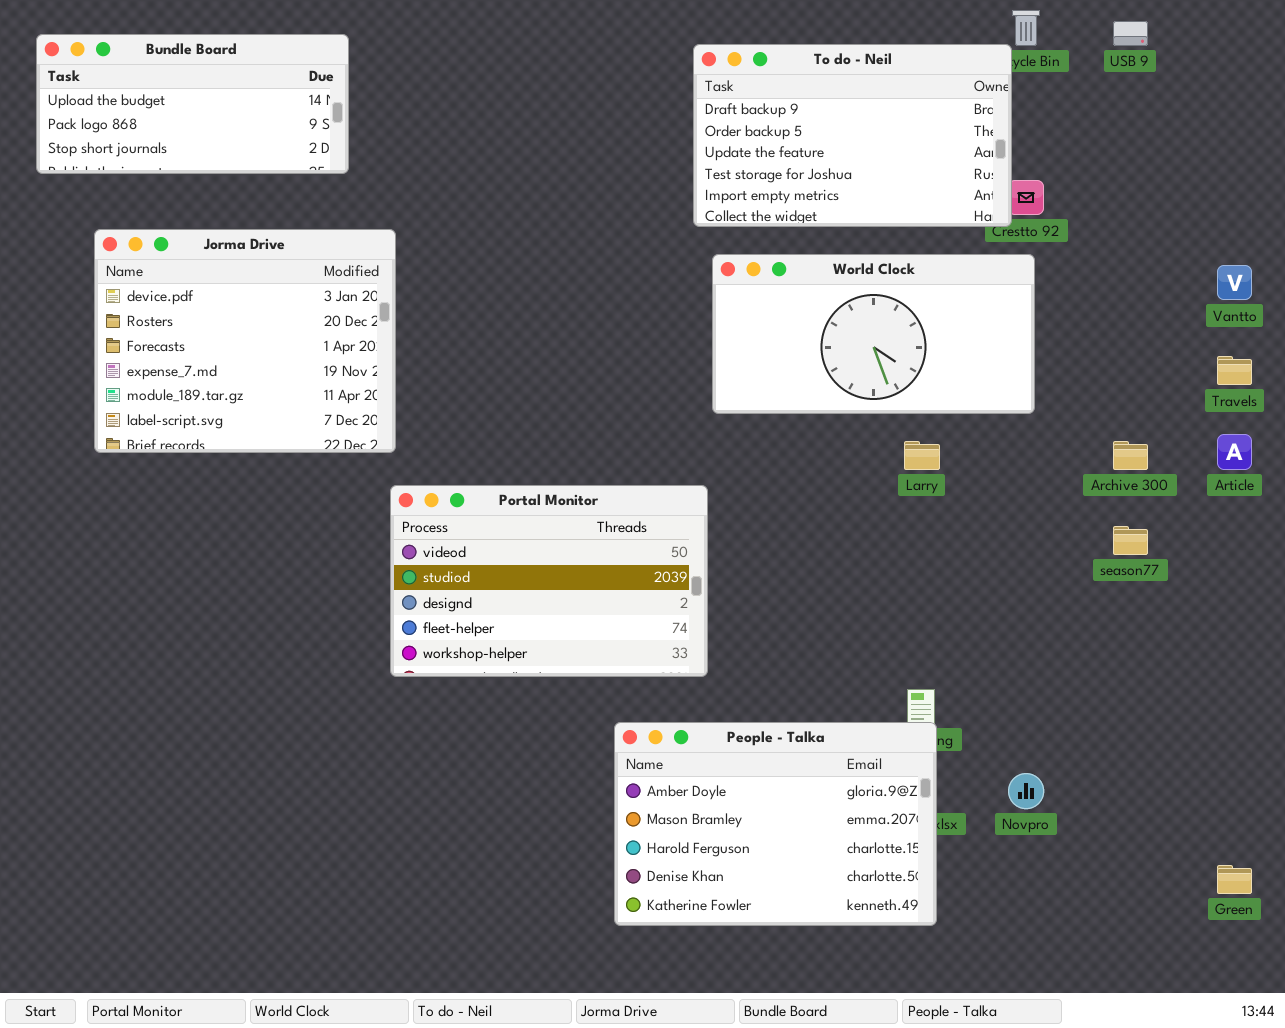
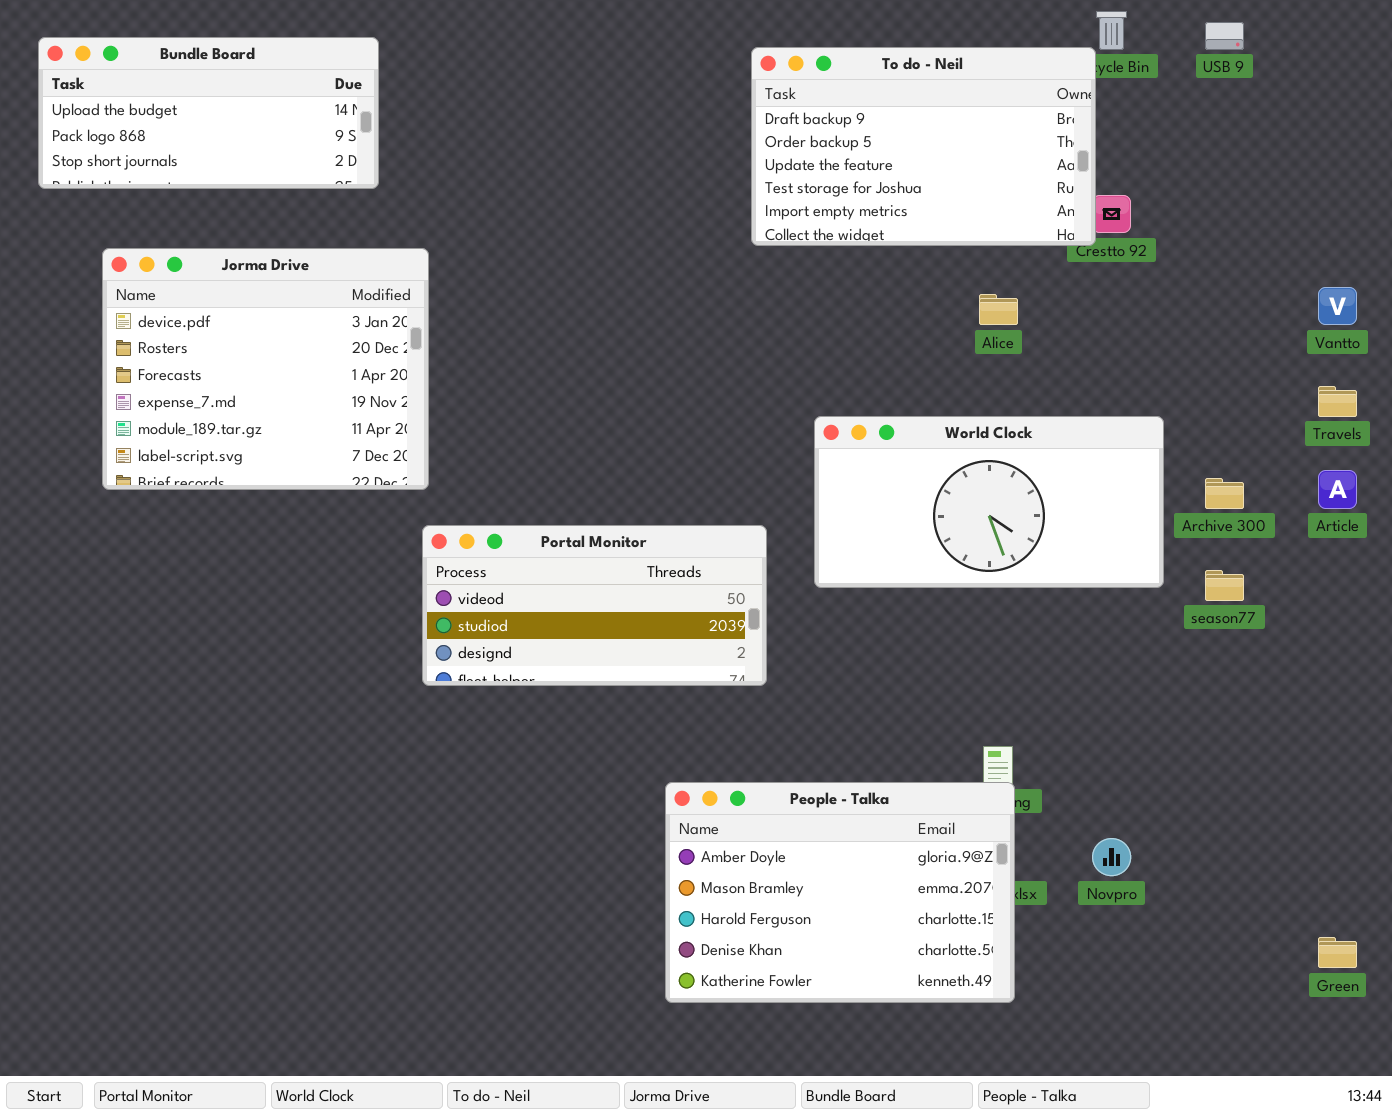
World Clock: [712,254,1035,414] -> [814,416,1164,588], moved
Portal Monitor: [390,485,708,677] -> [422,525,767,686], resized

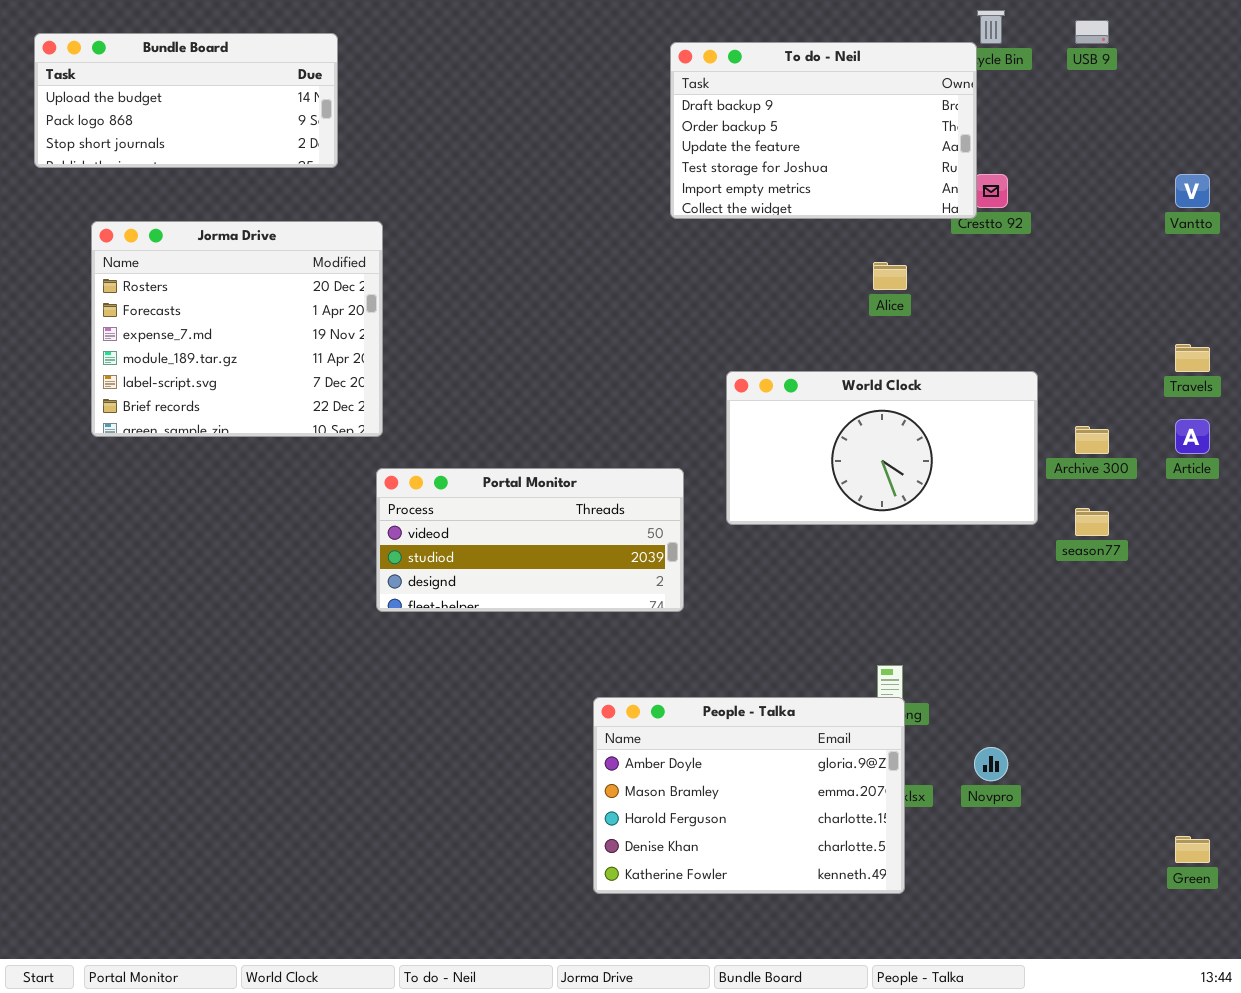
Jorma Drive: [102,248,429,490] -> [91,221,383,437], scrolled down 1 row
Vantto: [1318,287,1357,325] -> [1175,174,1210,208], moved

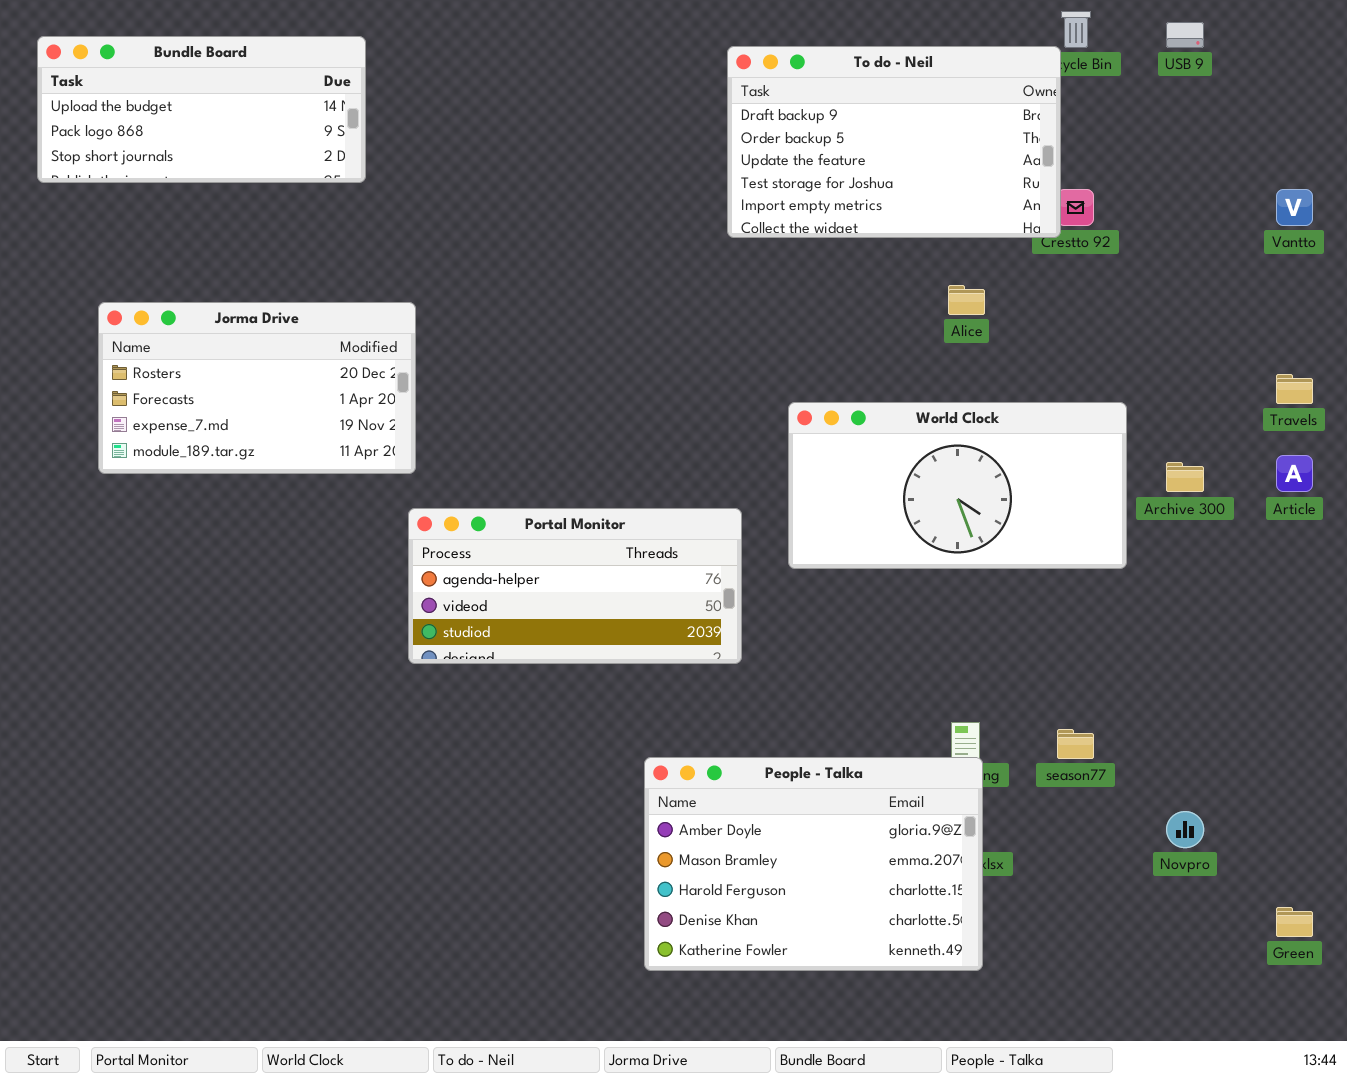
Jorma Drive: [91,221,383,437] -> [98,302,416,474], resized
Portal Monitor: [376,468,684,612] -> [408,508,742,664], scrolled up 1 row
season77: [1075,508,1109,536] -> [1057,729,1094,759], moved
Novpro: [974,747,1008,781] -> [1166,811,1204,848], moved

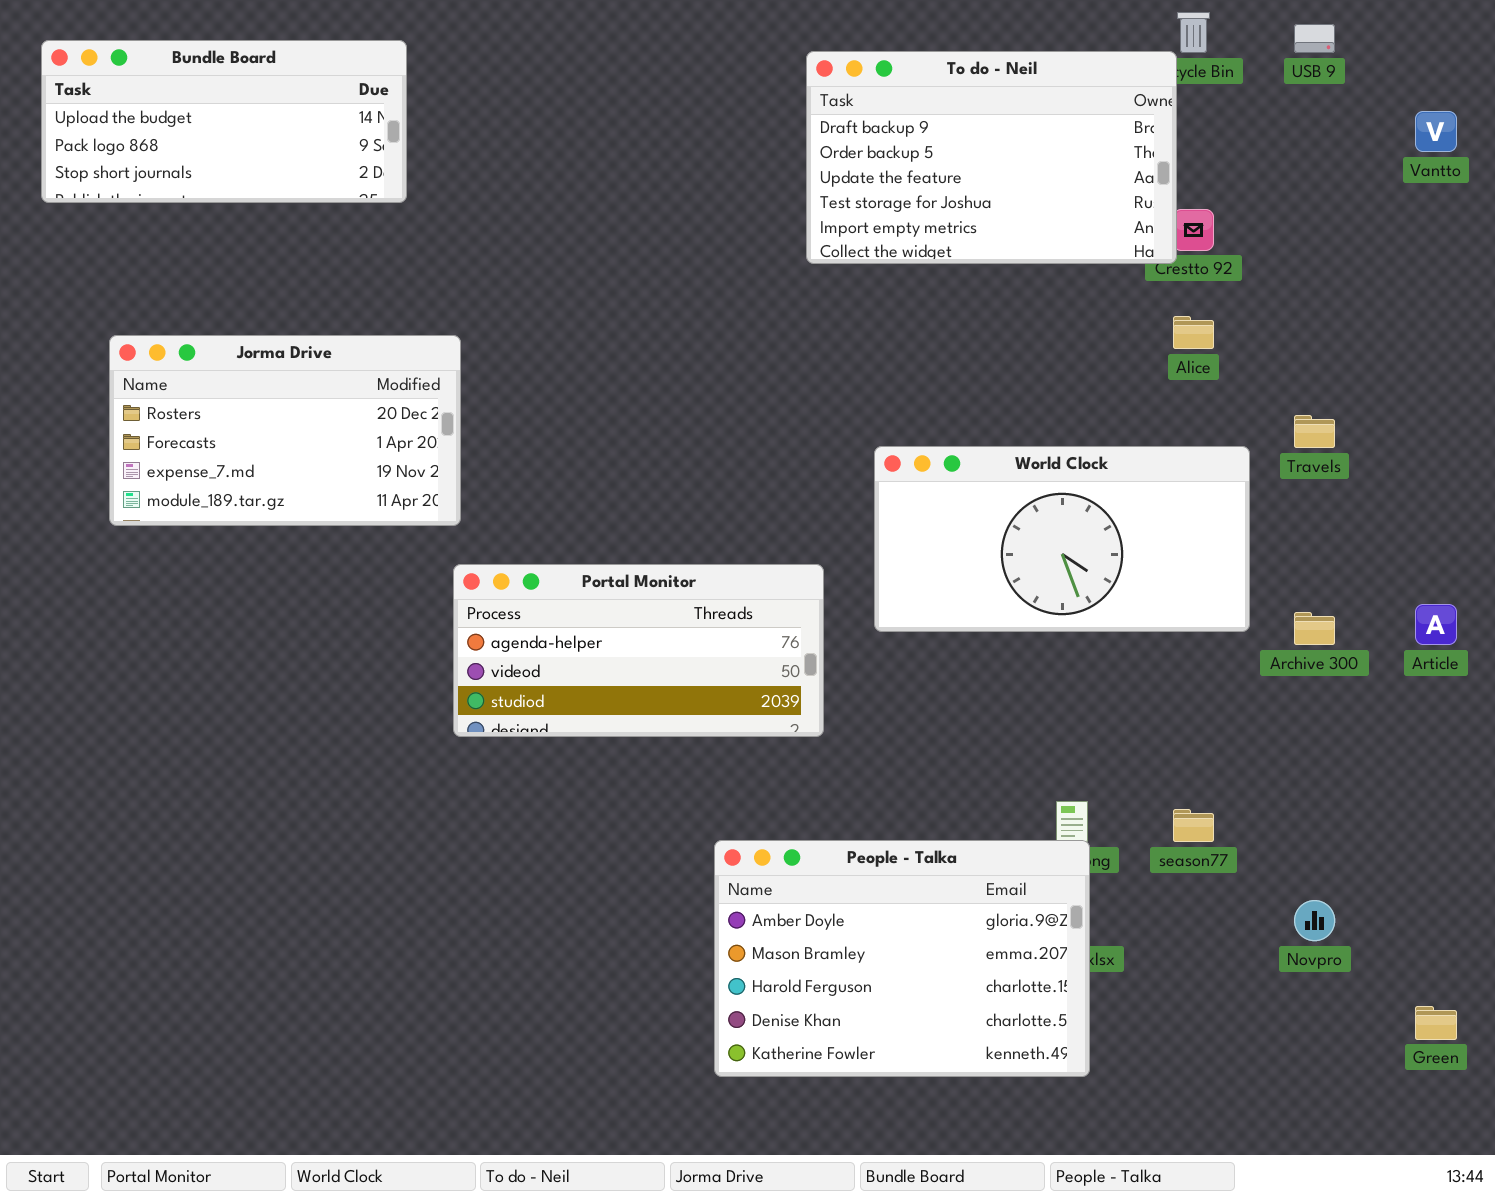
Vantto: [1276,189,1313,226] -> [1415,111,1457,152], moved
Alice: [948,285,985,315] -> [1173,316,1214,349], moved
Travels: [1276,374,1313,404] -> [1294,415,1335,448], moved
Article: [1276,455,1313,492] -> [1415,604,1457,645], moved
Archive 300: [1166,462,1204,492] -> [1294,612,1335,645], moved

